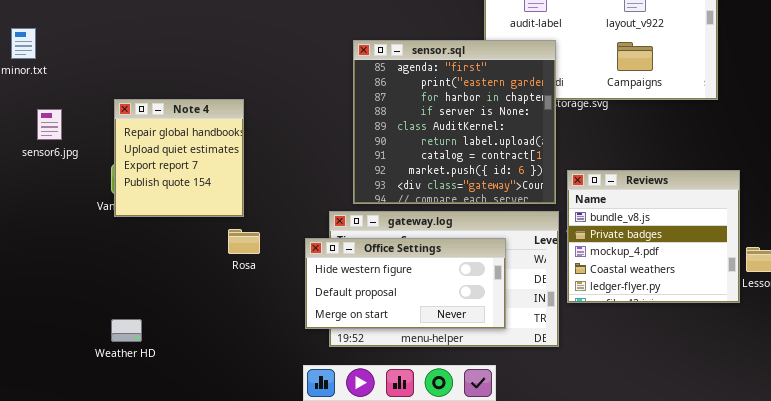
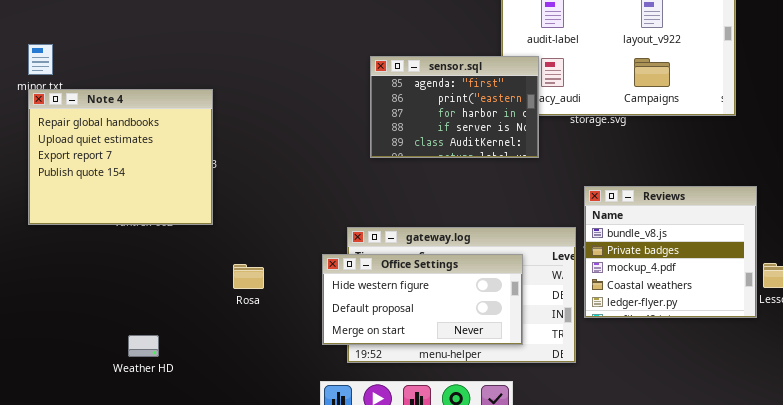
sensor.sql: [353,40,556,204] -> [370,56,539,158], resized
Note 4: [114,99,244,217] -> [28,89,213,225], moved, resized
Rosa: [228,229,260,254] -> [233,264,264,289], moved

